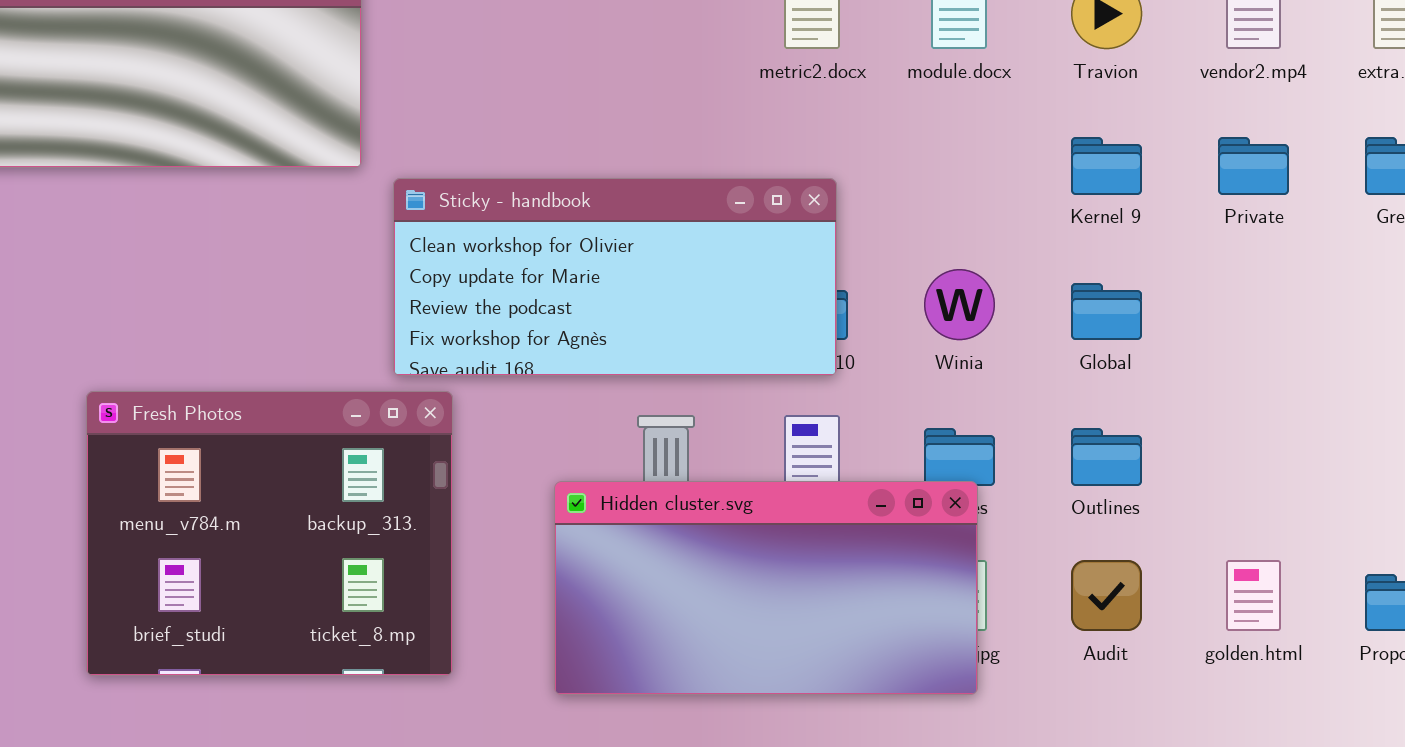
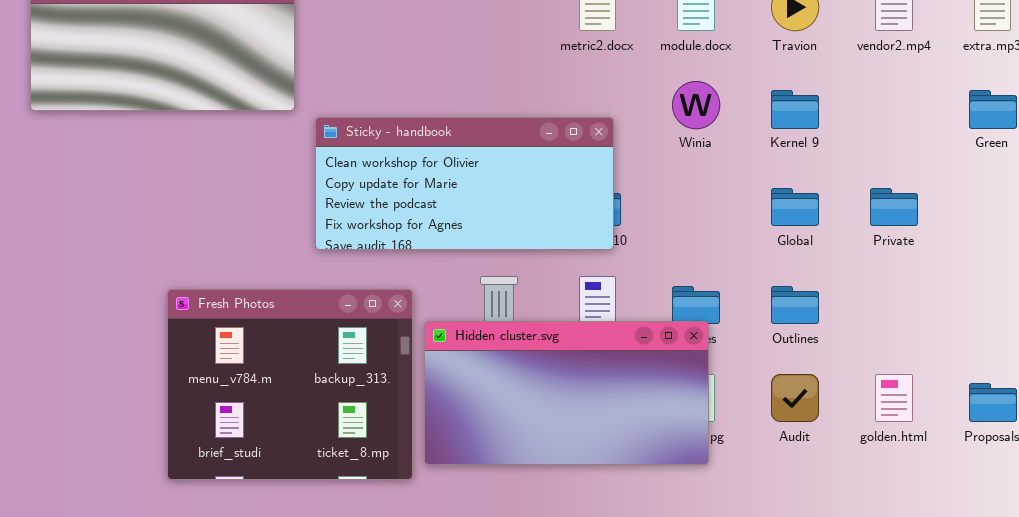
Private: [1218,137,1289,195] -> [870,188,918,226], moved
Winia: [924,269,995,340] -> [672,81,720,129], moved
Fresh Photos: [86,391,453,676] -> [167,289,413,480], moved

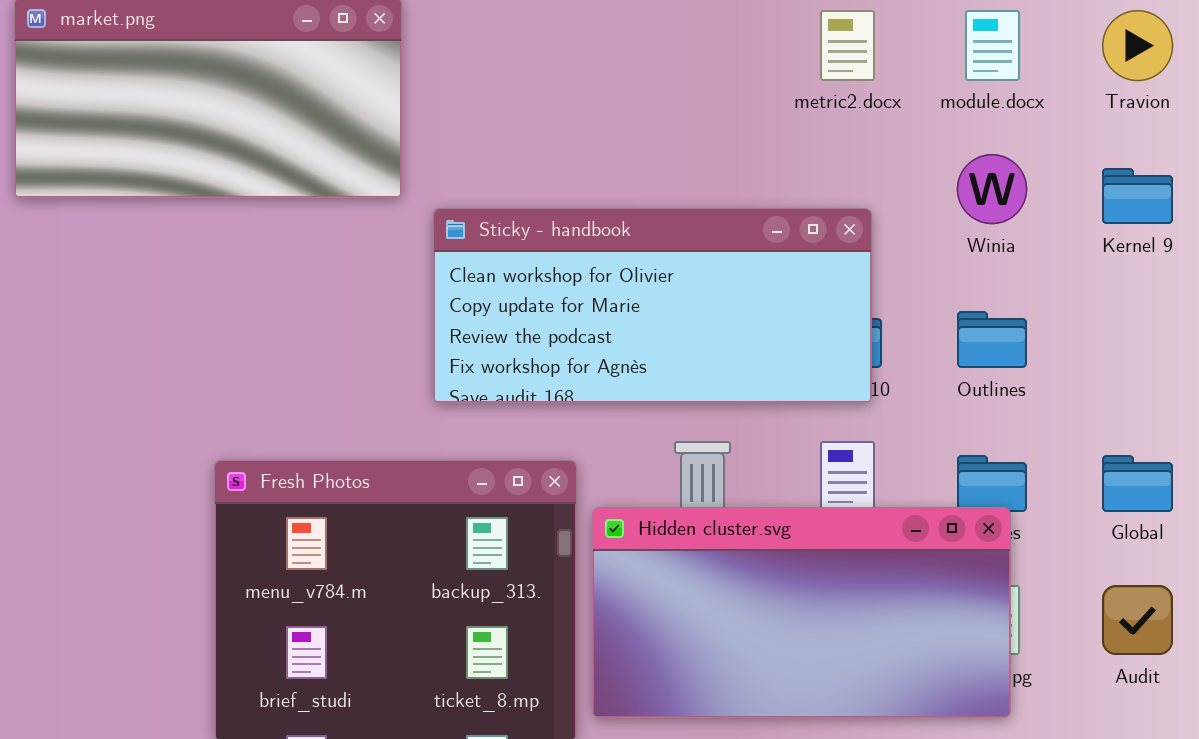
Global: [771,188,819,226] -> [1102,455,1173,512], moved
Outlines: [771,286,819,324] -> [957,311,1027,368], moved

